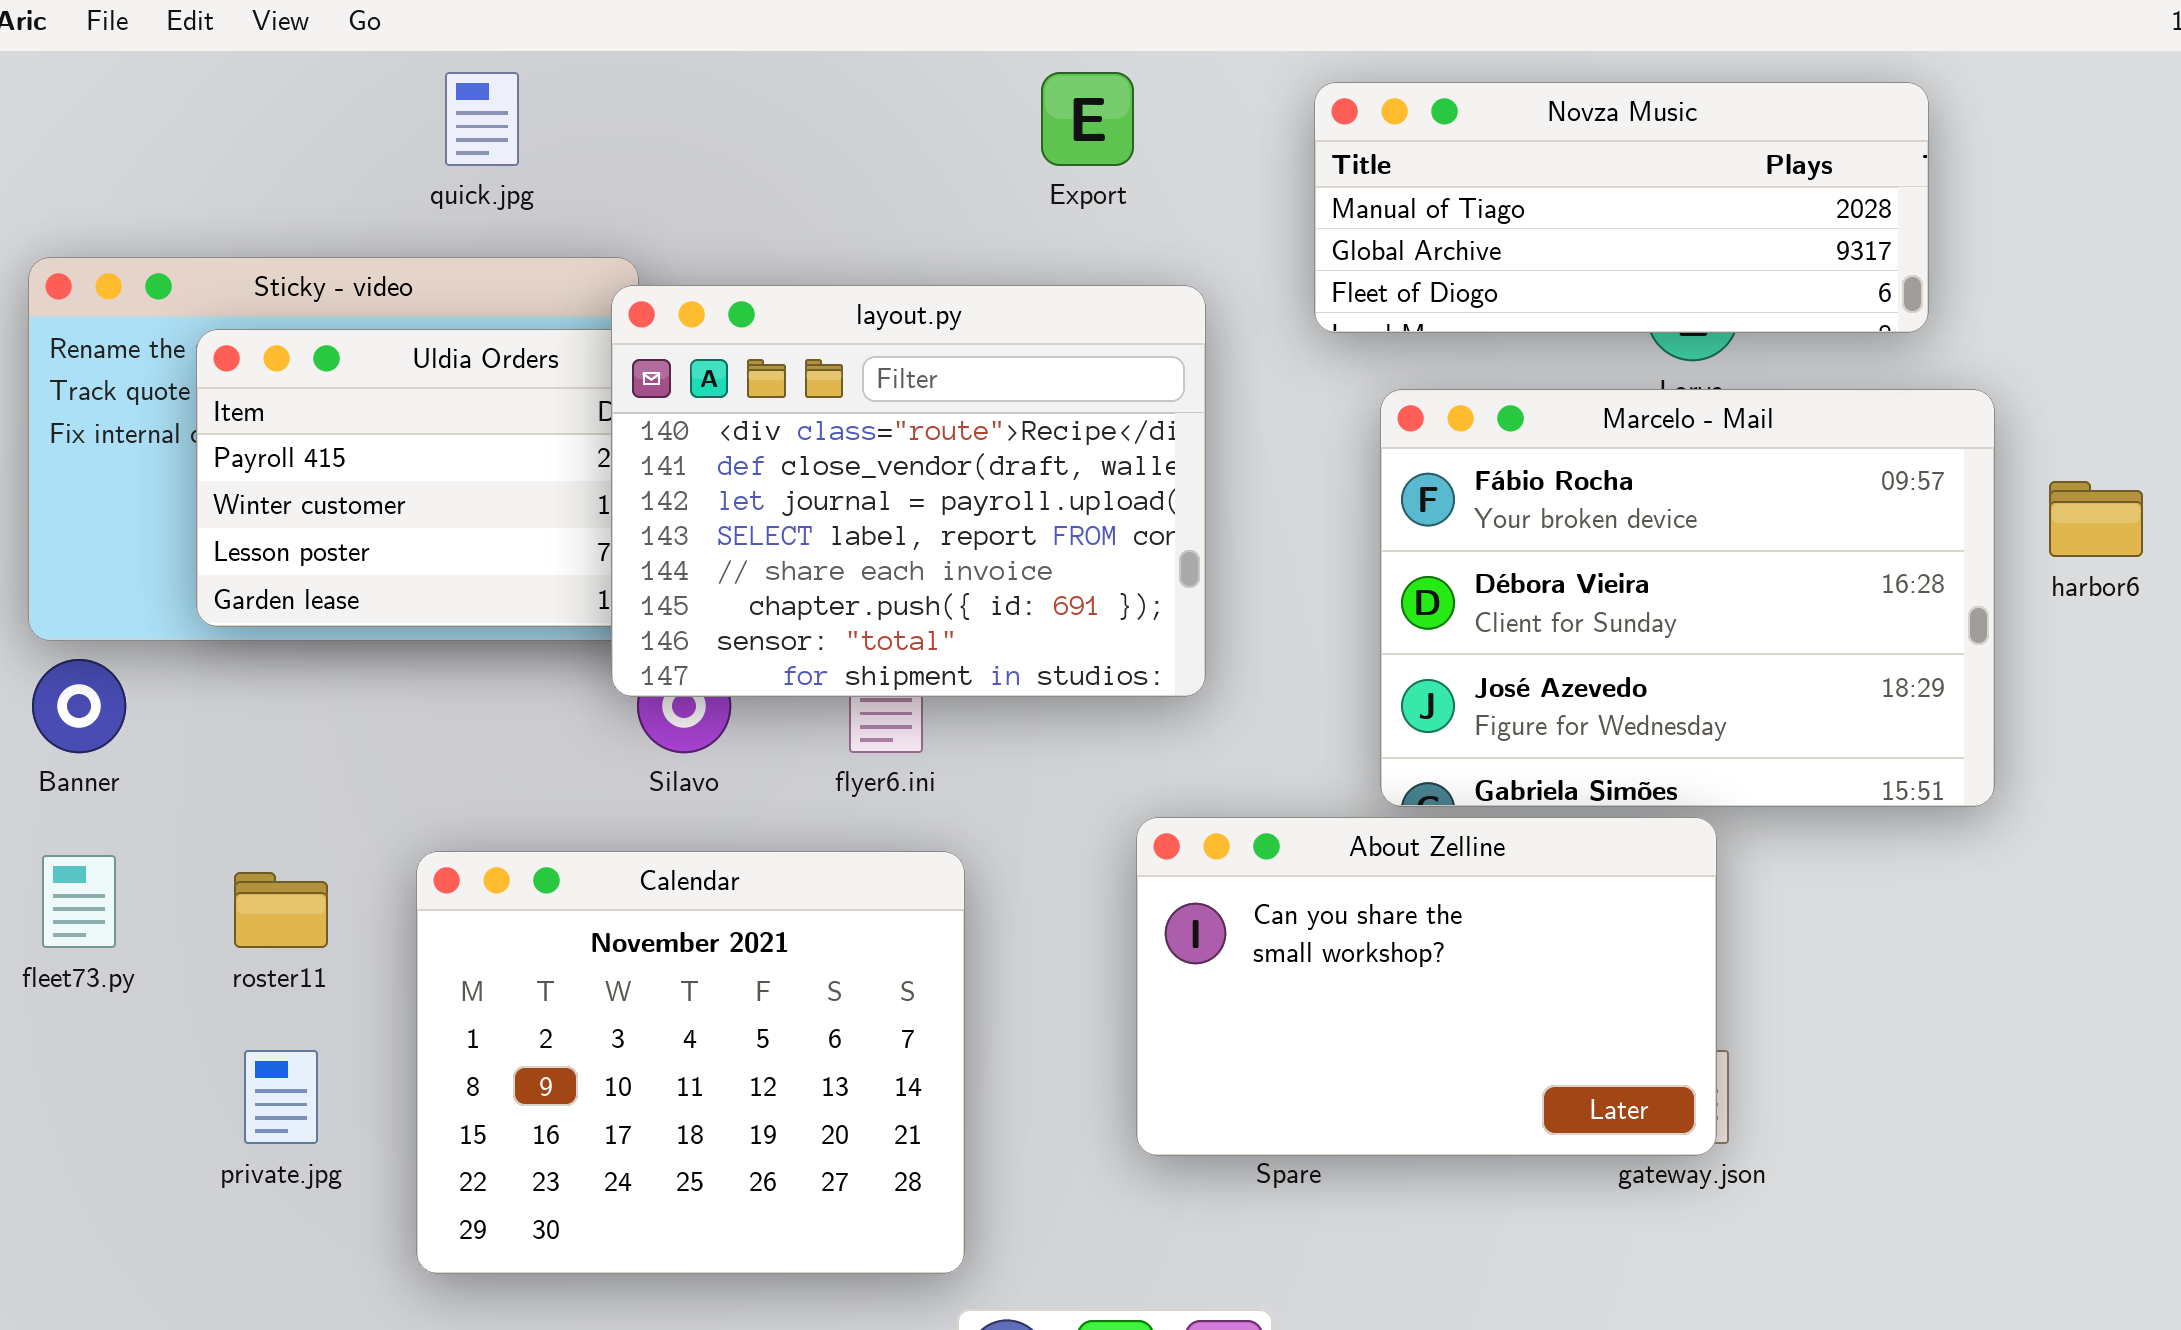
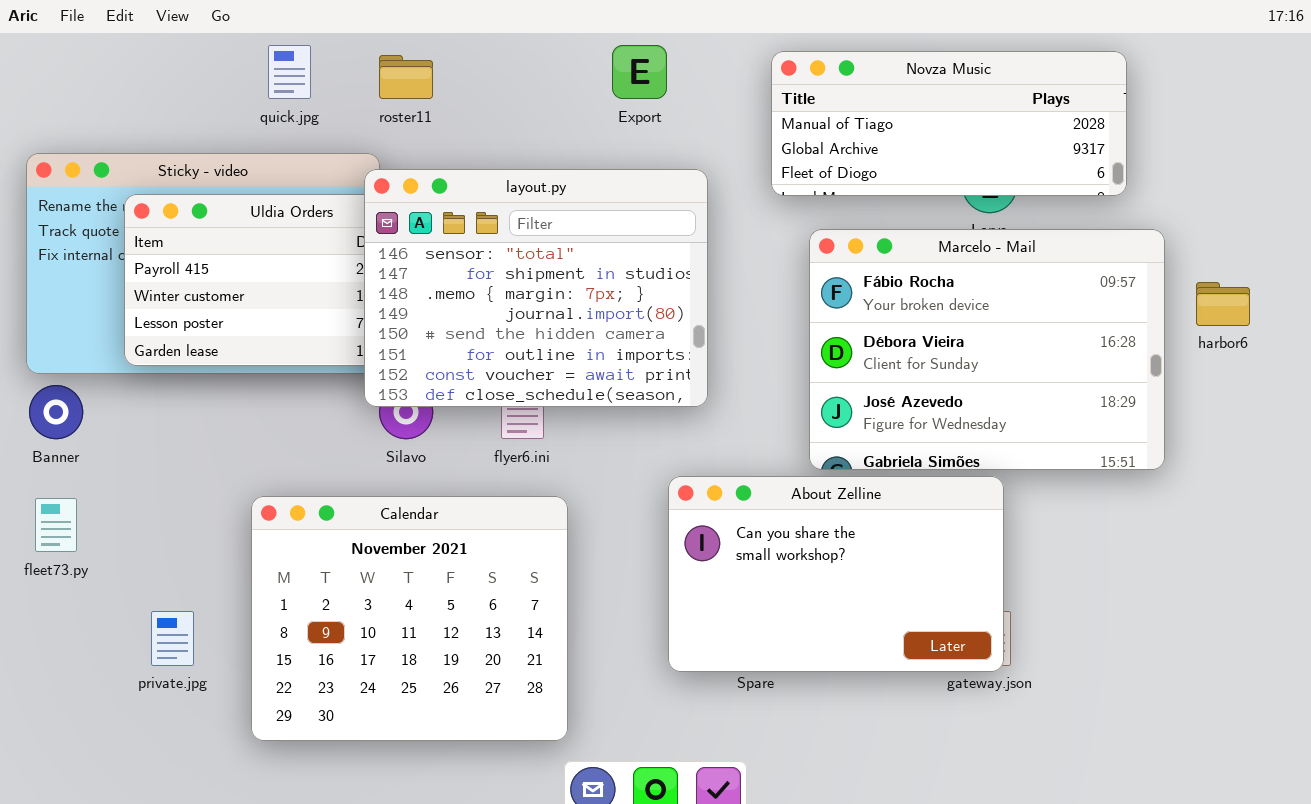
layout.py: [611,285,1206,697] -> [364,169,708,407], scrolled down 6 rows
roster11: [234,872,328,948] -> [379,55,433,99], moved

